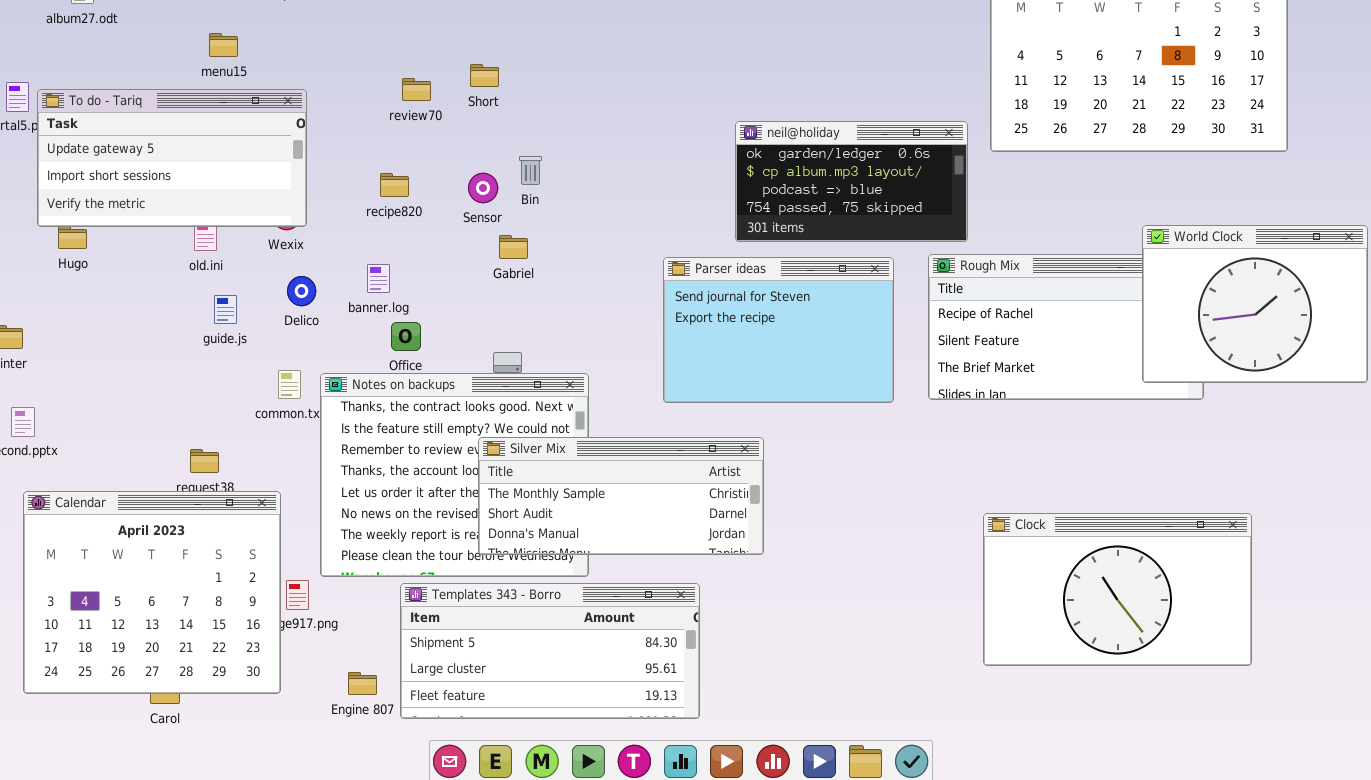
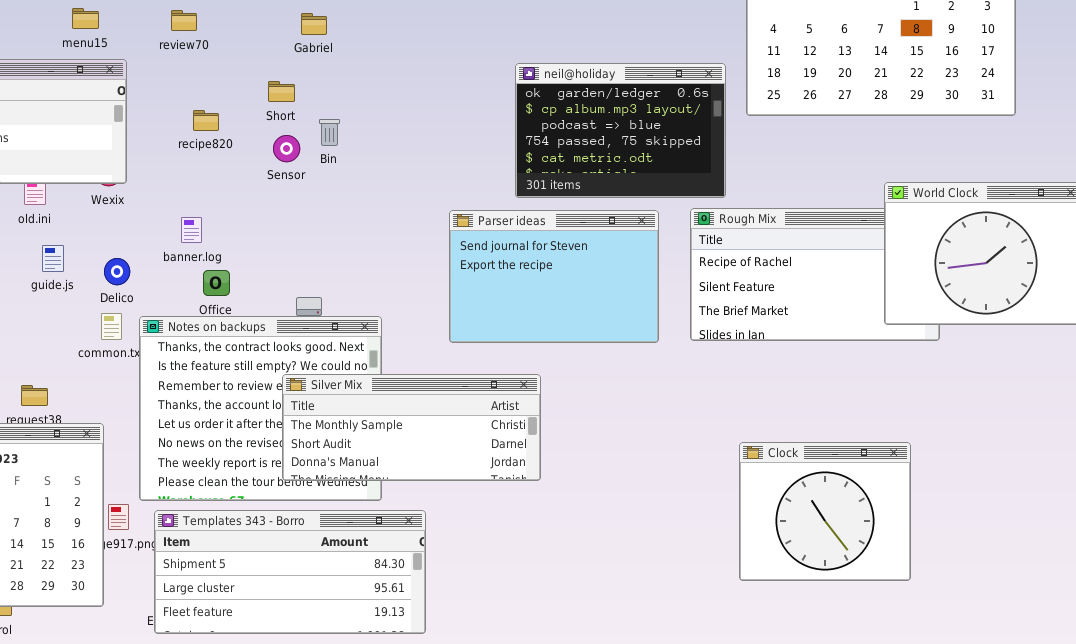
menu15: [209,33,238,57] -> [72,8,99,29], moved
Short: [470,64,499,87] -> [268,81,295,102], moved
review70: [402,78,431,101] -> [171,10,197,31], moved
neil@holiday: [735,121,968,242] -> [515,63,726,198], resized
recipe820: [380,173,409,197] -> [193,110,219,131], moved
Gabriel: [499,235,528,259] -> [301,13,327,35], moved
Delico: [287,276,316,306] -> [104,258,130,285], moved
Clock: [983,513,1252,666] -> [739,442,911,581], resized
Templates 343 - Borro: [400,583,700,719] -> [154,510,426,634], moved

